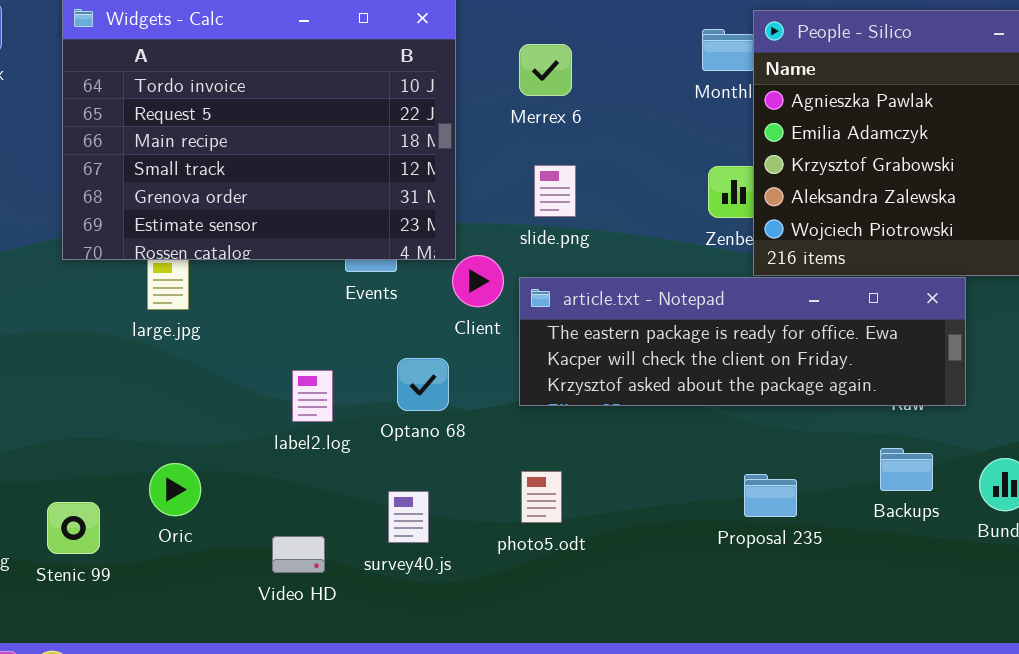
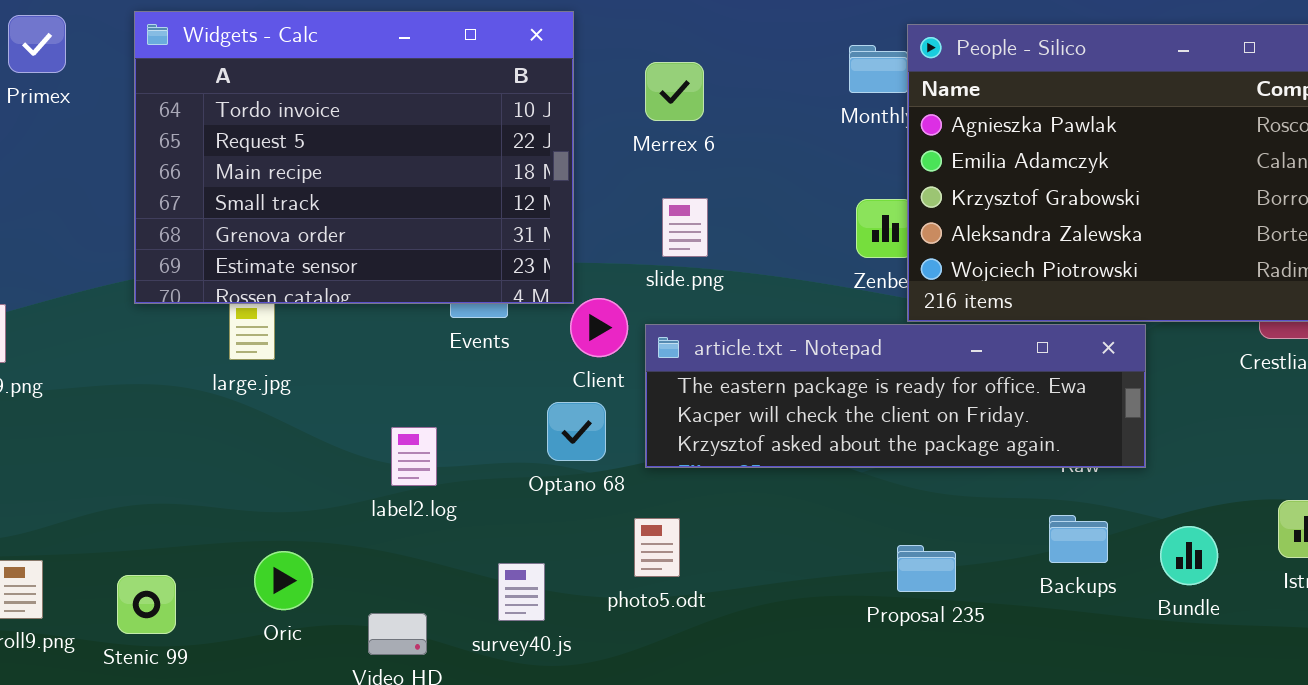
Optano 68: [397,358,449,411] -> [547,402,606,461], moved
Oric: [149,463,201,516] -> [254,551,313,610], moved
photo5.odt: [521,471,562,523] -> [634,518,680,577], moved

